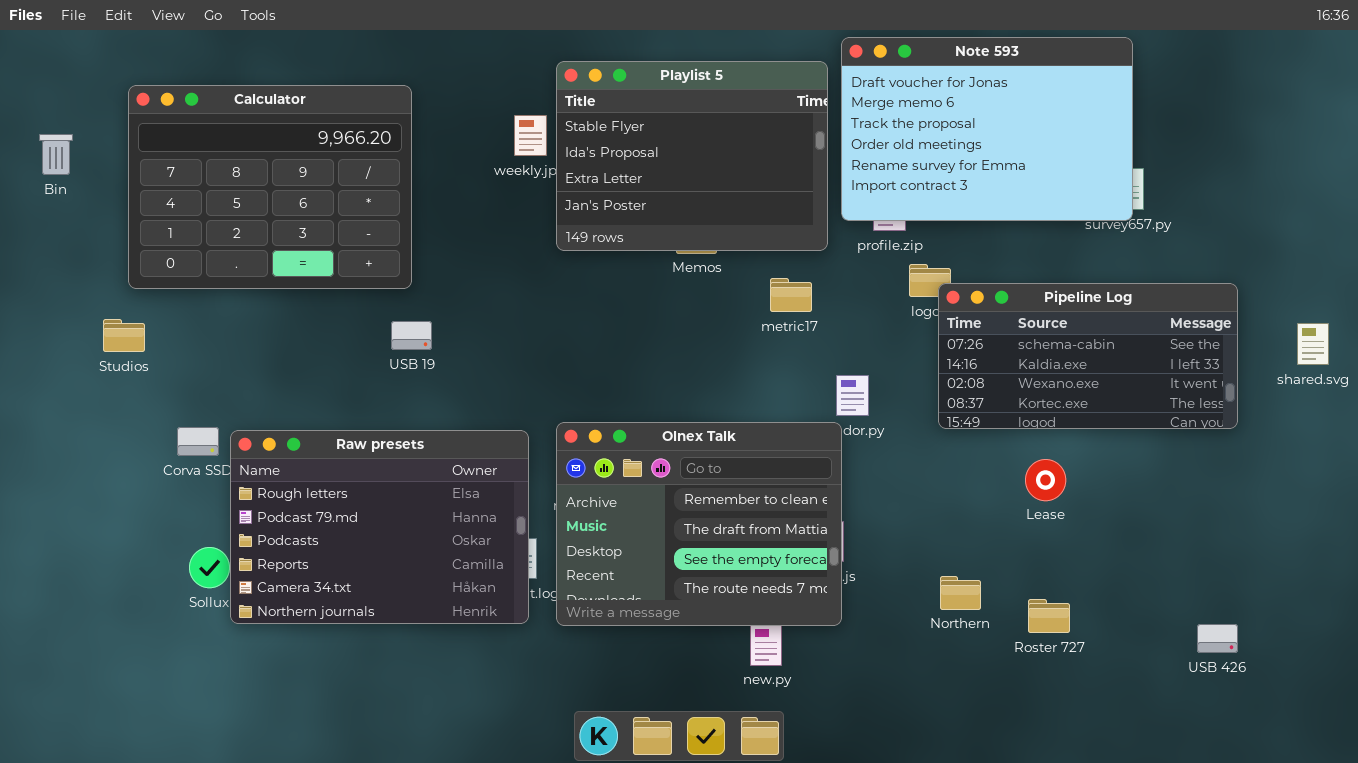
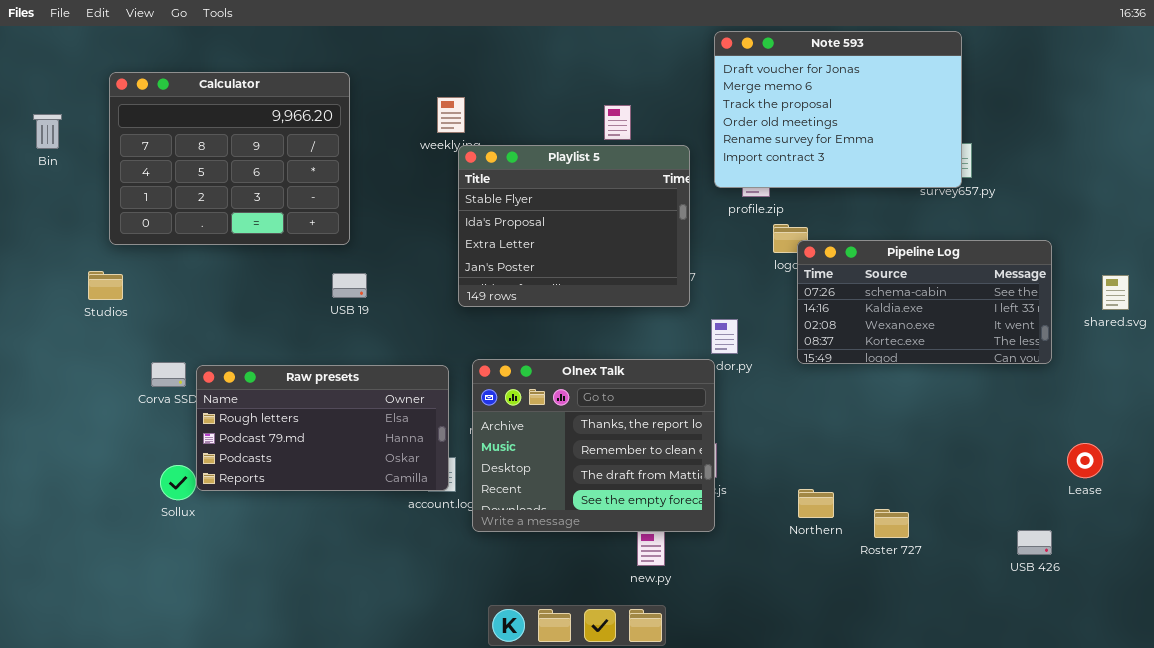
Playlist 5: [556,61,828,251] -> [458,145,690,307], moved
Olnex Talk: [556,422,842,626] -> [472,359,715,532], scrolled up 1 row
Raw presets: [230,430,529,624] -> [196,365,449,491], resized
Lease: [1025,459,1066,501] -> [1067,443,1103,478], moved

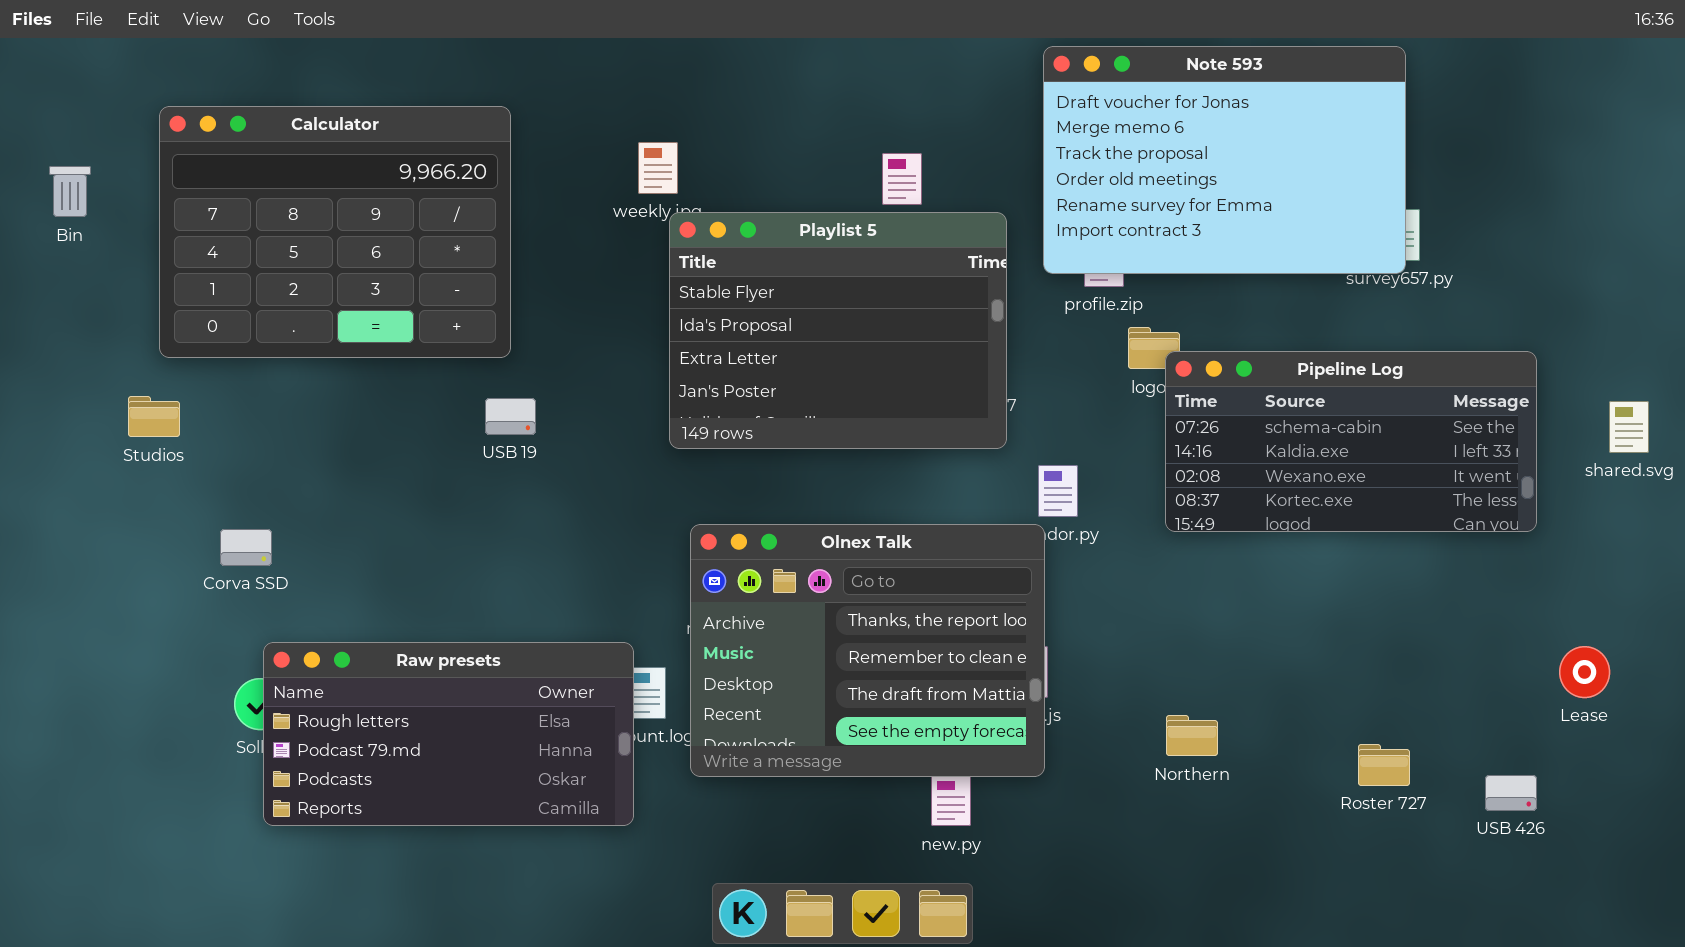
Raw presets: [196,365,449,491] -> [263,642,634,826], moved
Roster 727: [874,509,909,538] -> [1358,744,1410,786], moved

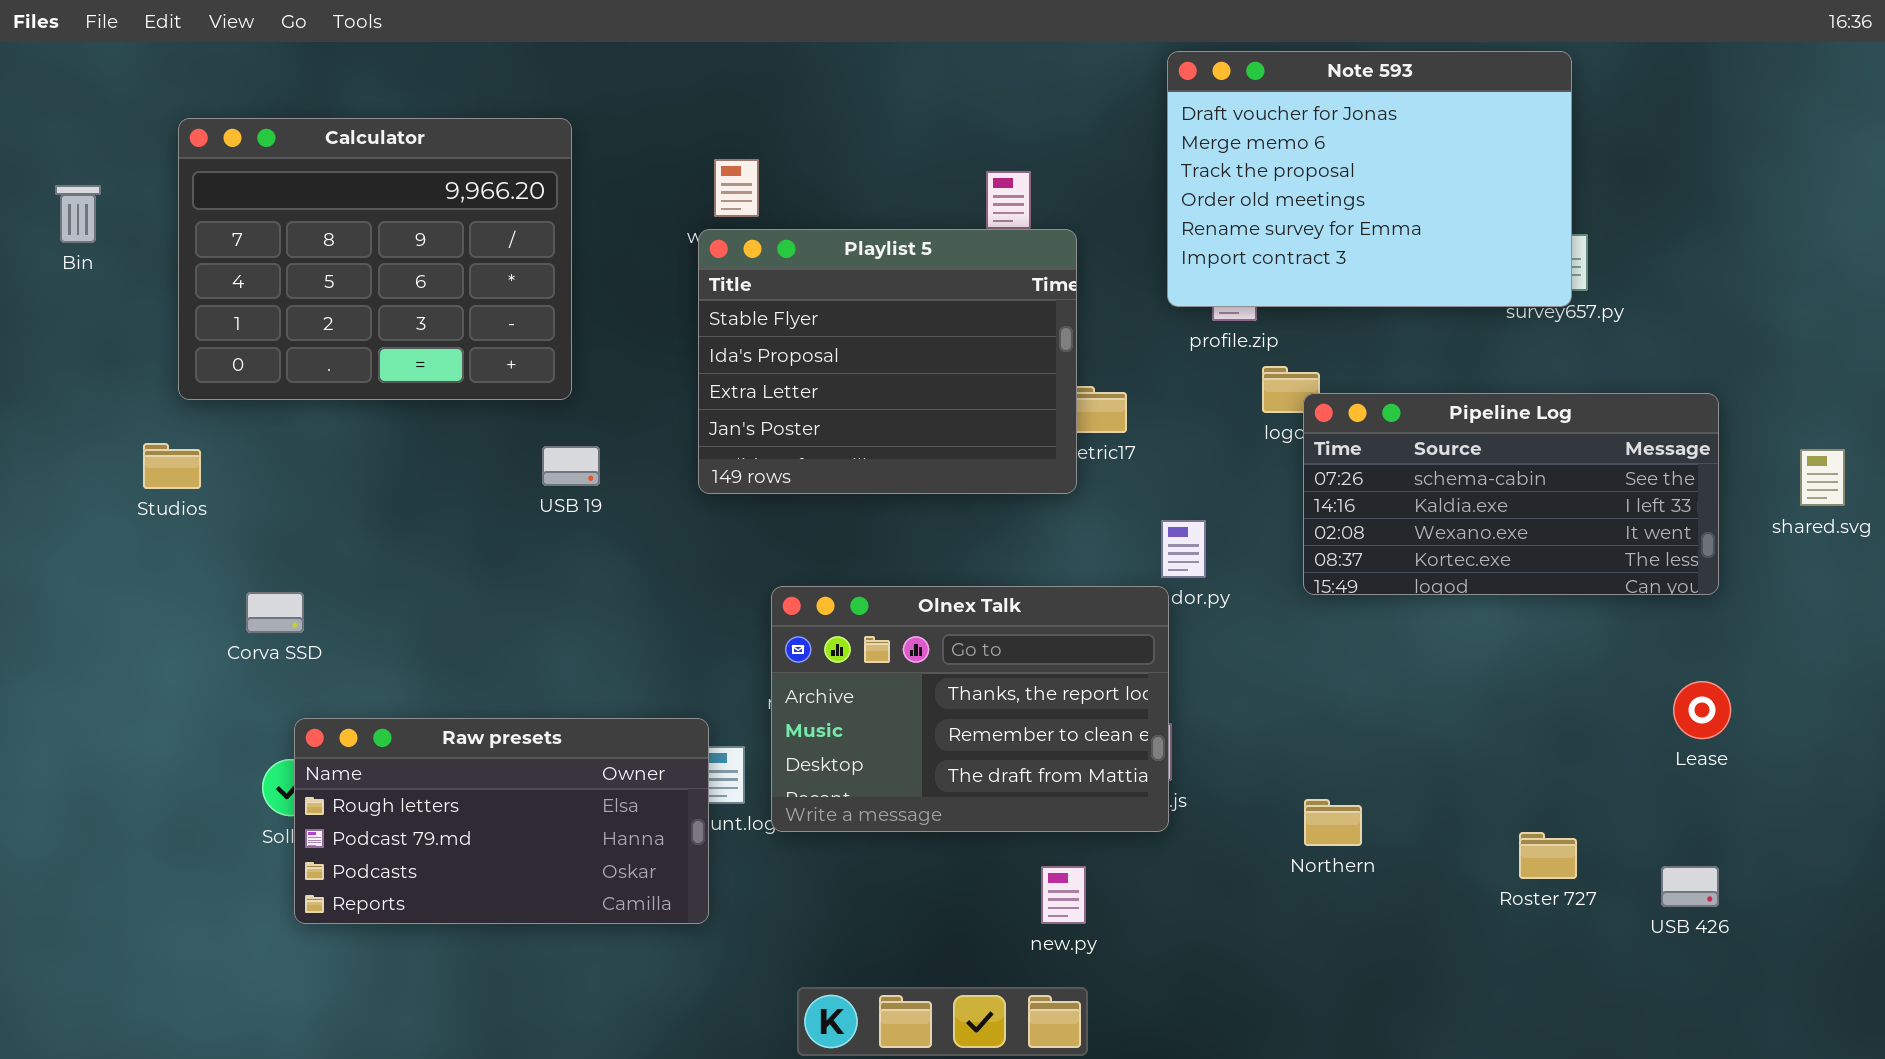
Playlist 5: [669,212,1007,449] -> [698,229,1077,494], moved
Olnex Talk: [690,524,1045,777] -> [771,586,1169,832], resized
Lease: [1559,646,1610,698] -> [1673,681,1731,739], moved

